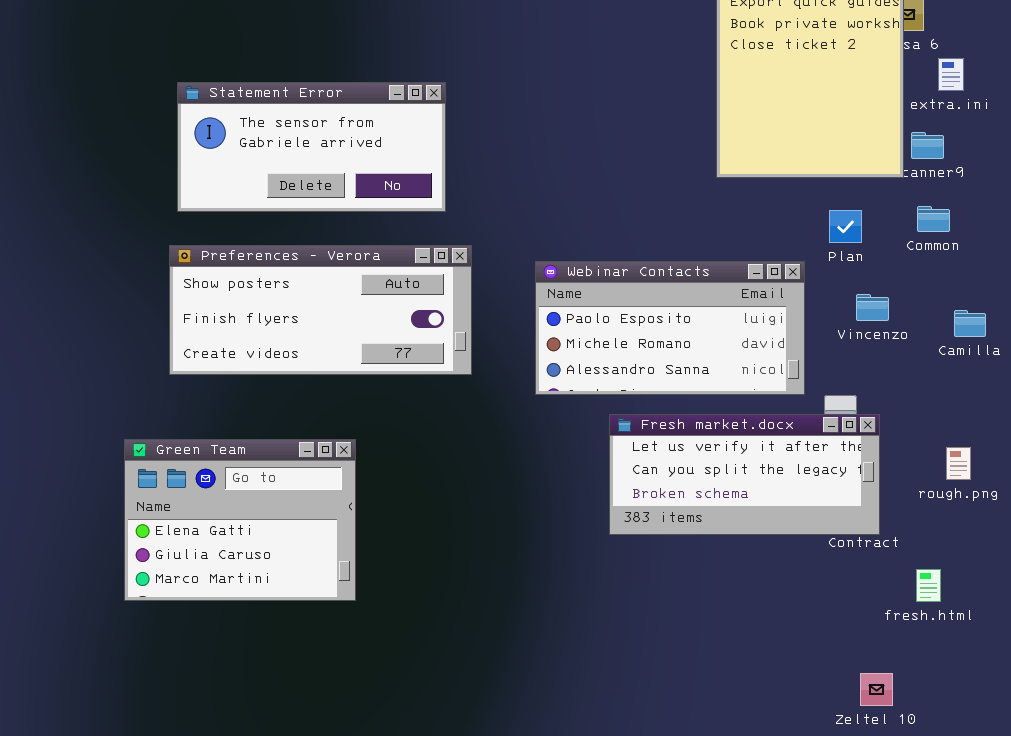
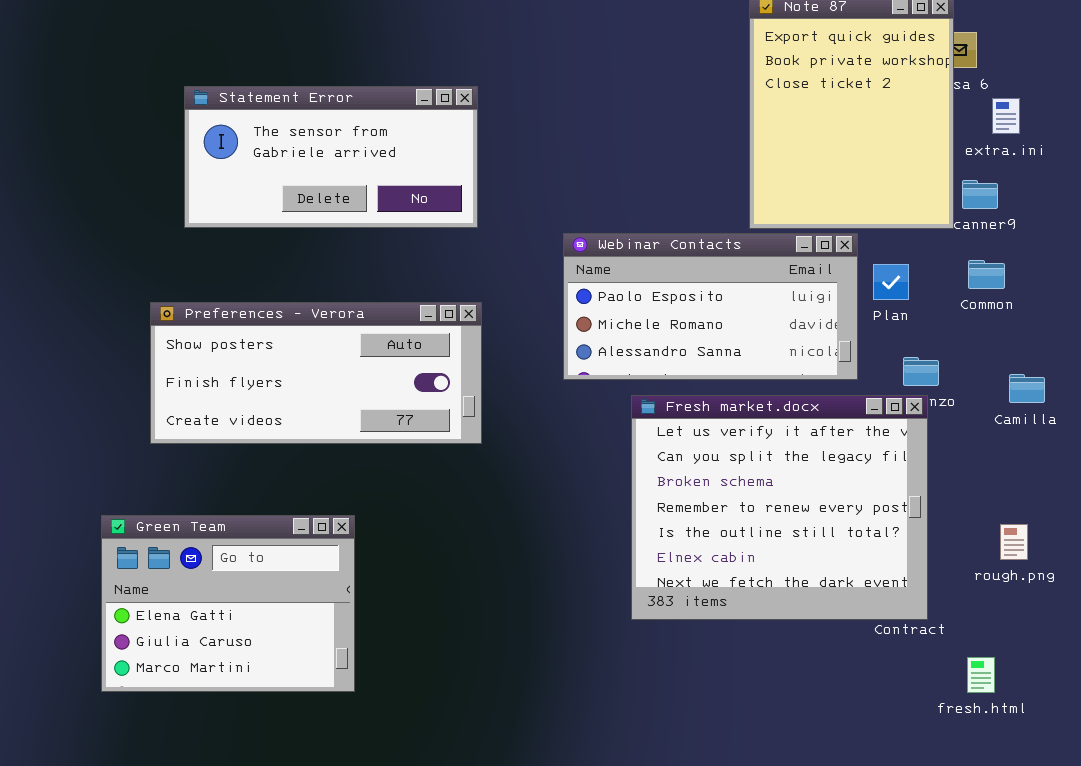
Statement Error: [177,82,446,212] -> [184,86,478,228], moved
Webinar Contacts: [535,261,805,395] -> [563,233,858,380], moved
Fresh market.docx: [609,414,880,535] -> [631,395,928,620], resized

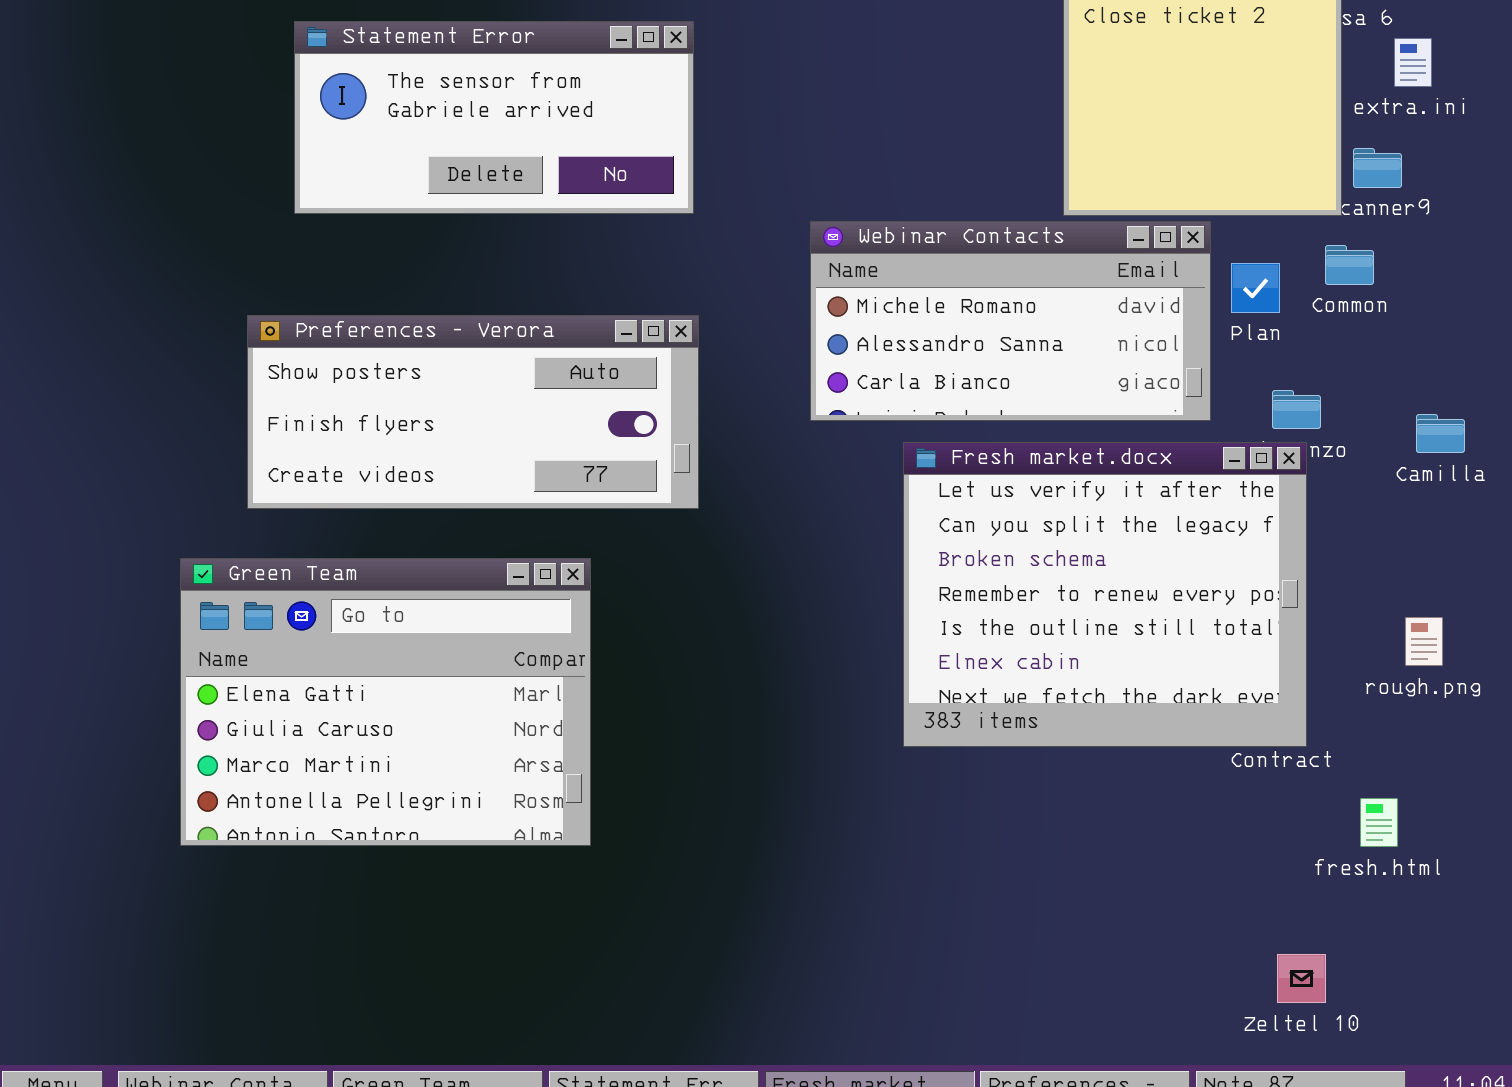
Webinar Contacts: [563,233,858,380] -> [810,221,1211,421], scrolled down 1 row
Common: [968,260,1005,289] -> [1325,245,1374,285], moved
Green Team: [101,515,355,692] -> [180,558,591,846], resized

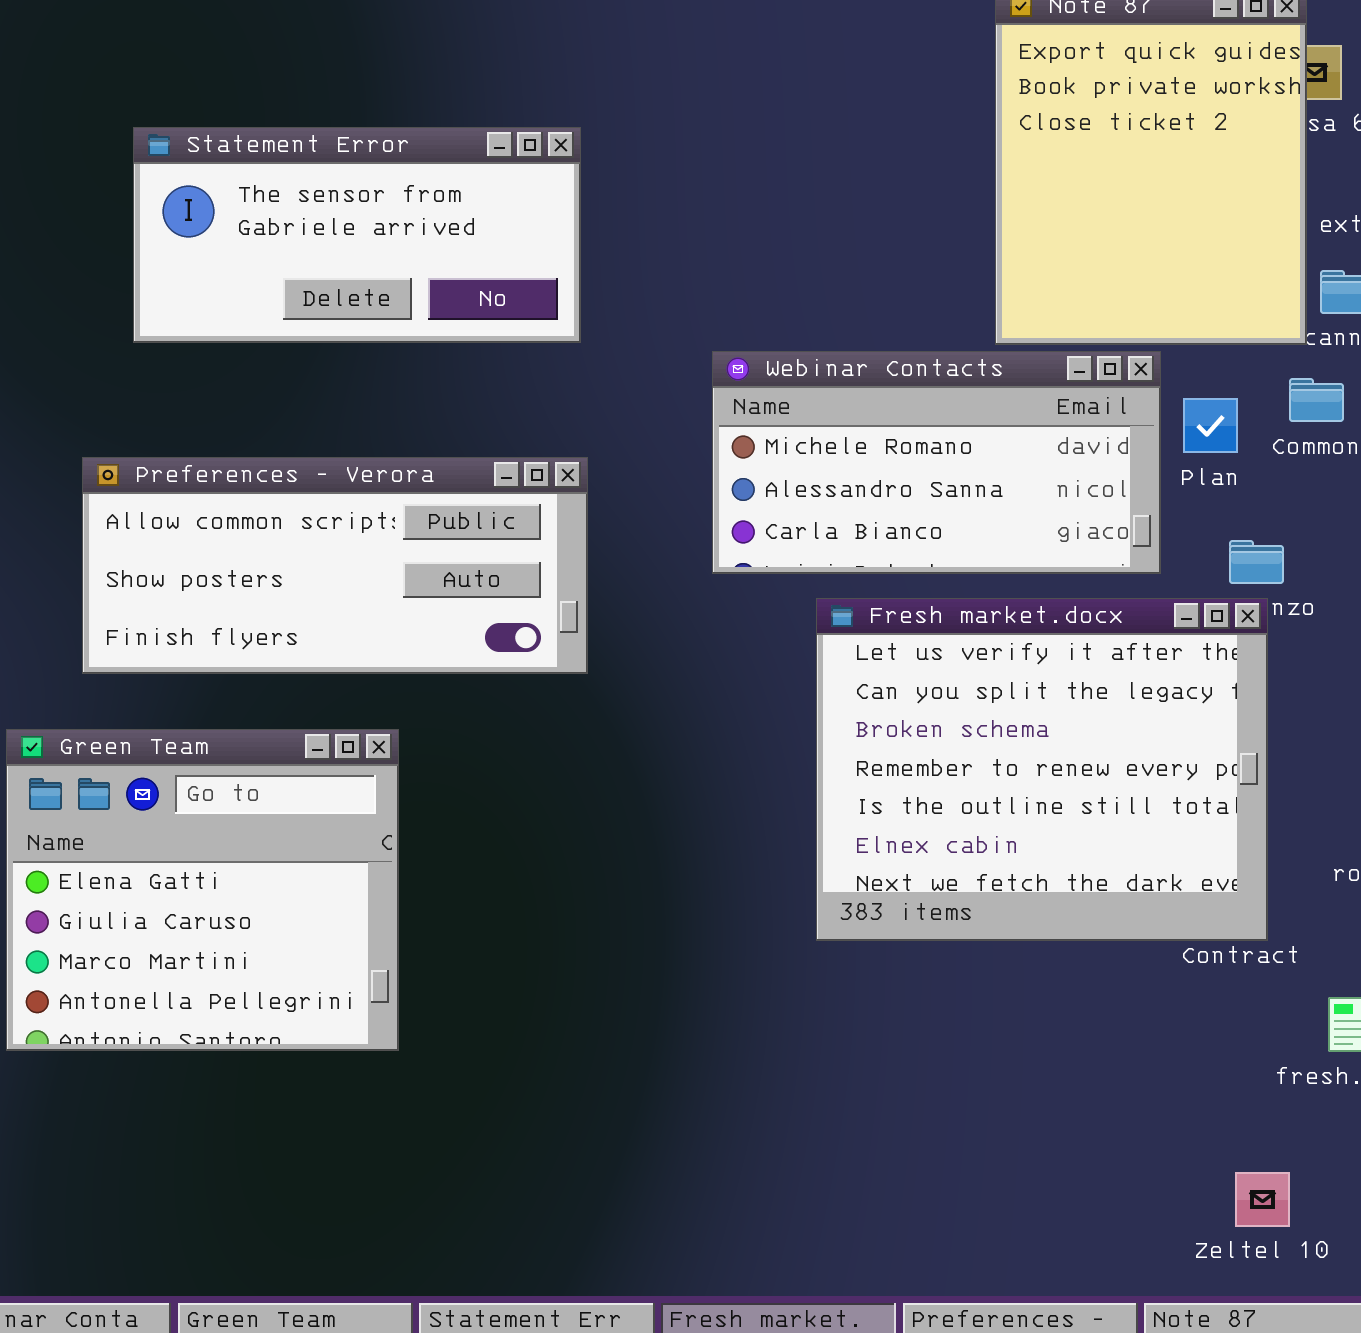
Preferences - Verora: [247,315,699,509] -> [82,457,588,674], scrolled up 1 row
Green Team: [180,558,591,846] -> [6,729,399,1051], resized

